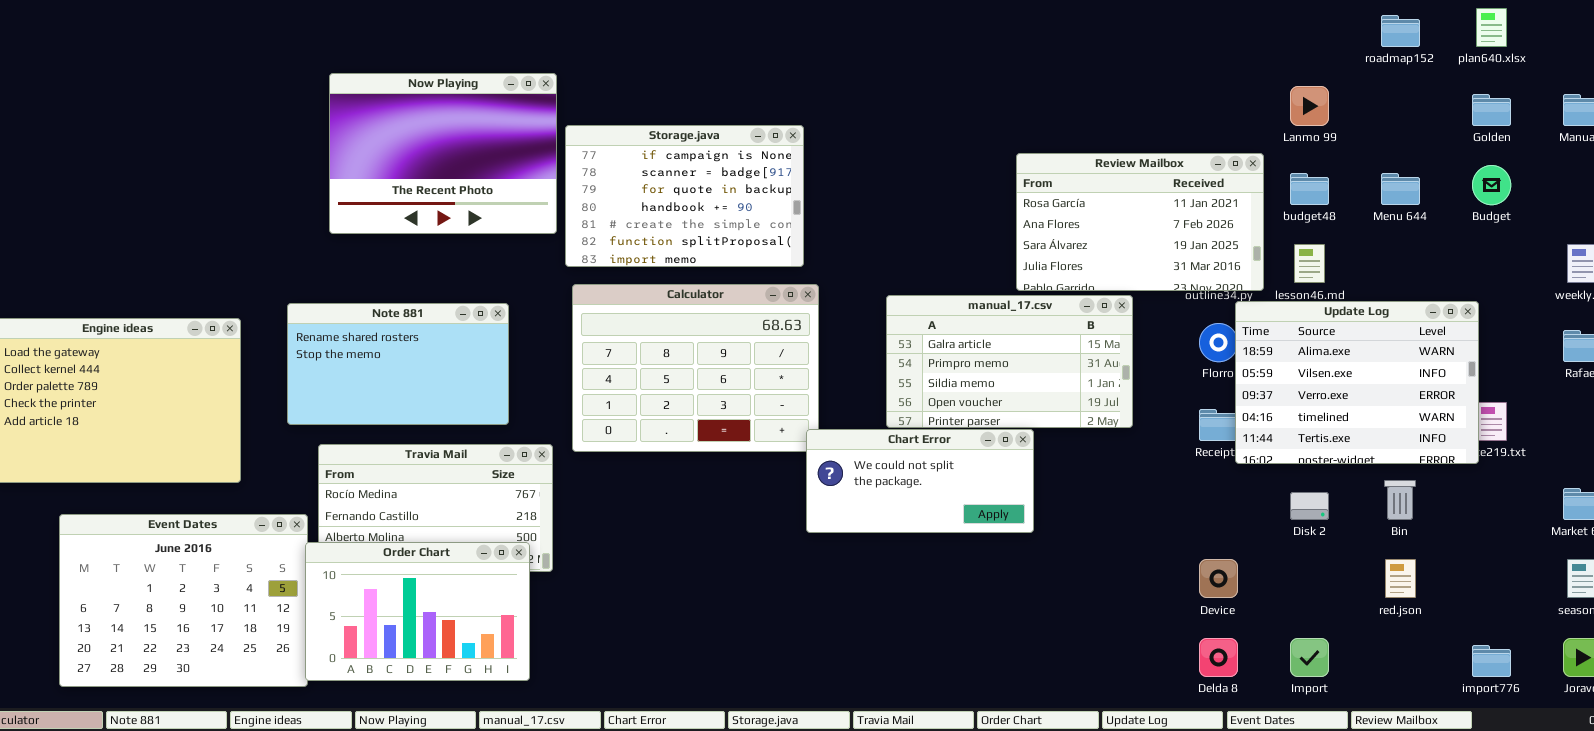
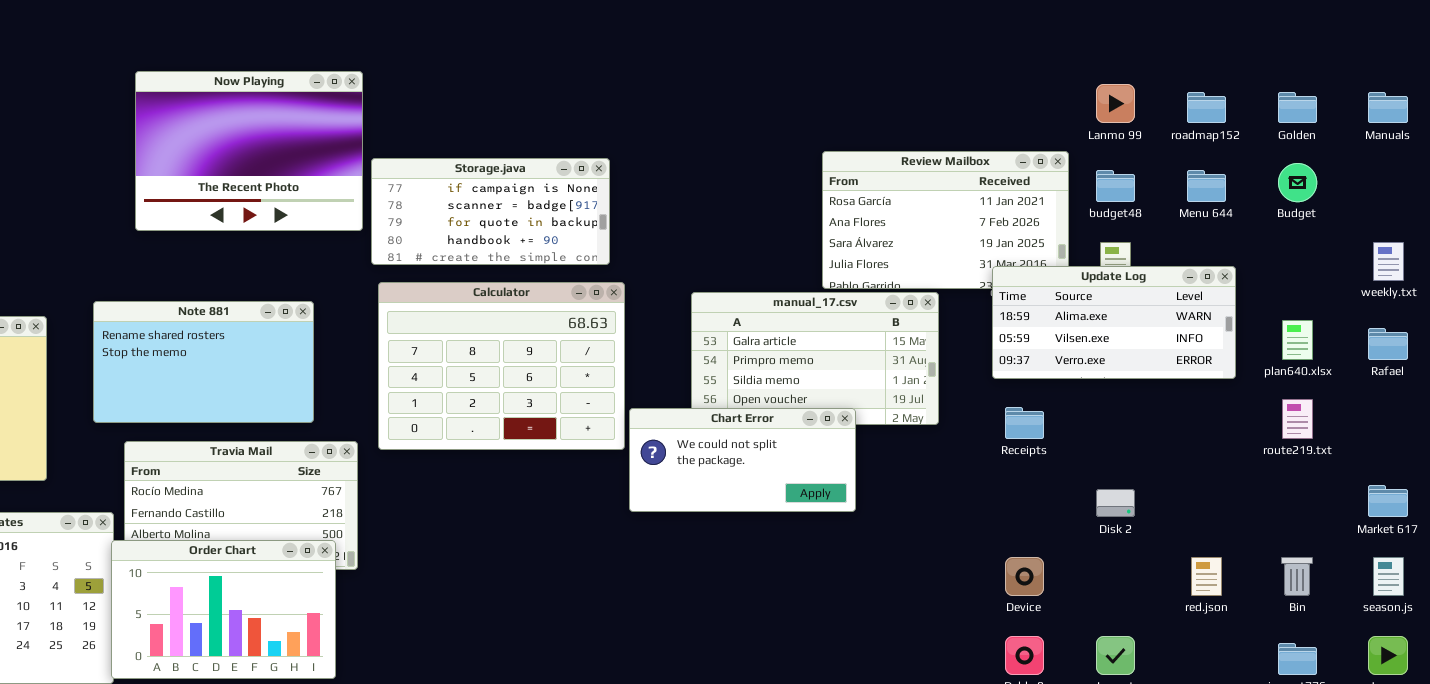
plan640.xlsx: [1476,8,1507,47] -> [1282,320,1313,360], moved
roadmap152: [1381,15,1420,47] -> [1187,92,1226,123], moved
Storage.java: [565,125,804,267] -> [371,158,610,265], resized
Update Log: [1235,301,1479,464] -> [992,266,1236,379], moved, resized
Chart Error: [806,429,1034,533] -> [629,408,856,512], moved
Bin: [1384,480,1416,520] -> [1281,557,1313,596], moved

